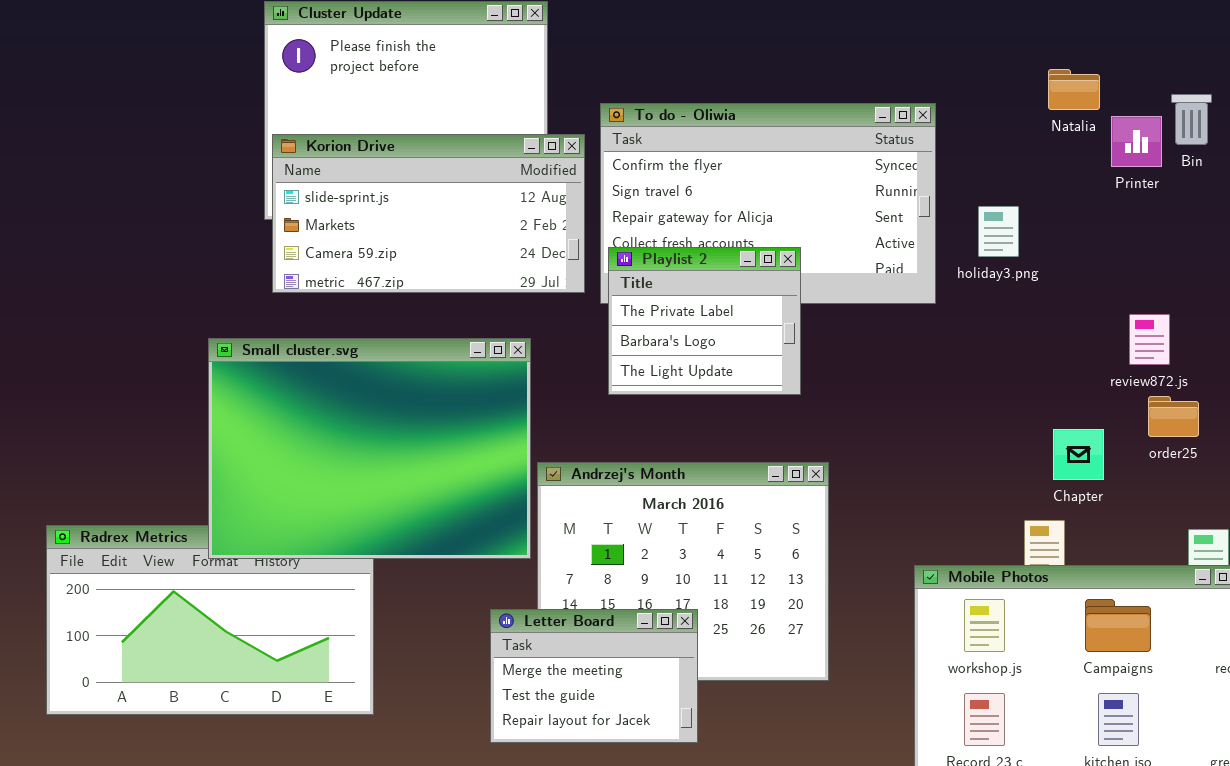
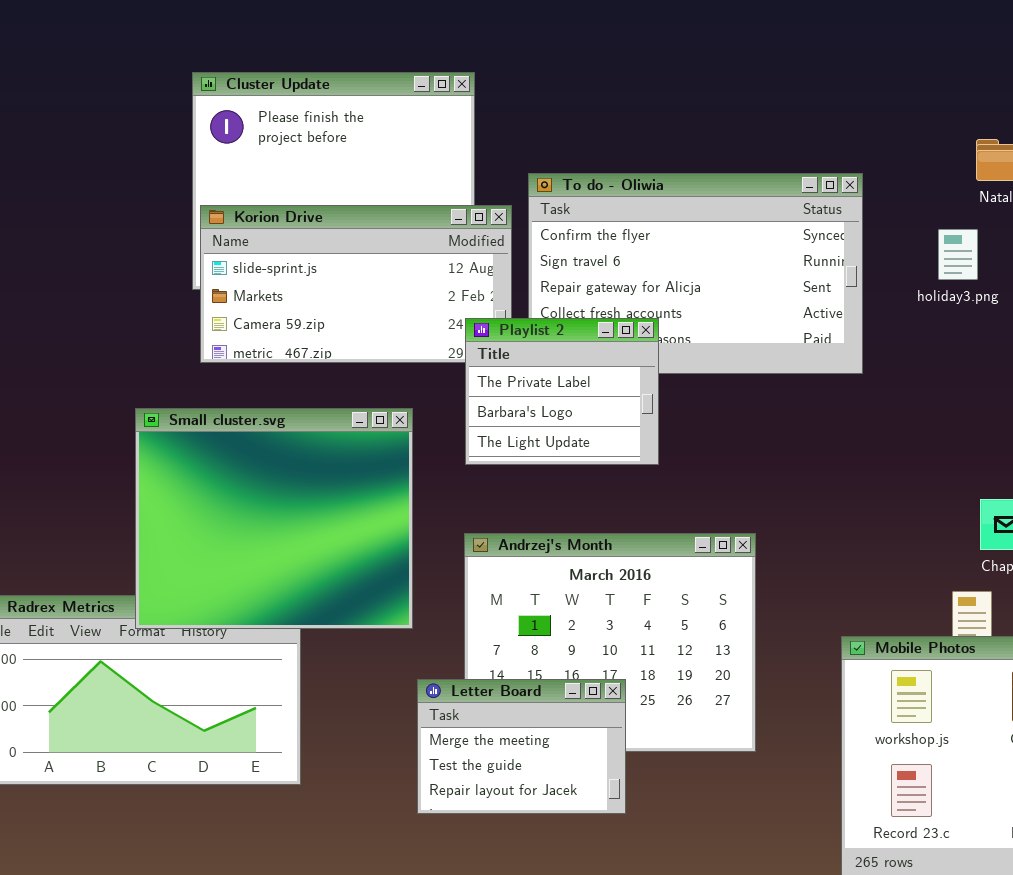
holiday3.png: [978,206,1019,257] -> [938,229,978,280], moved
Playlist 2: [608,247,801,395] -> [465,318,659,465], moved
Small cluster.svg: [208,338,531,559] -> [135,408,413,629], resized

